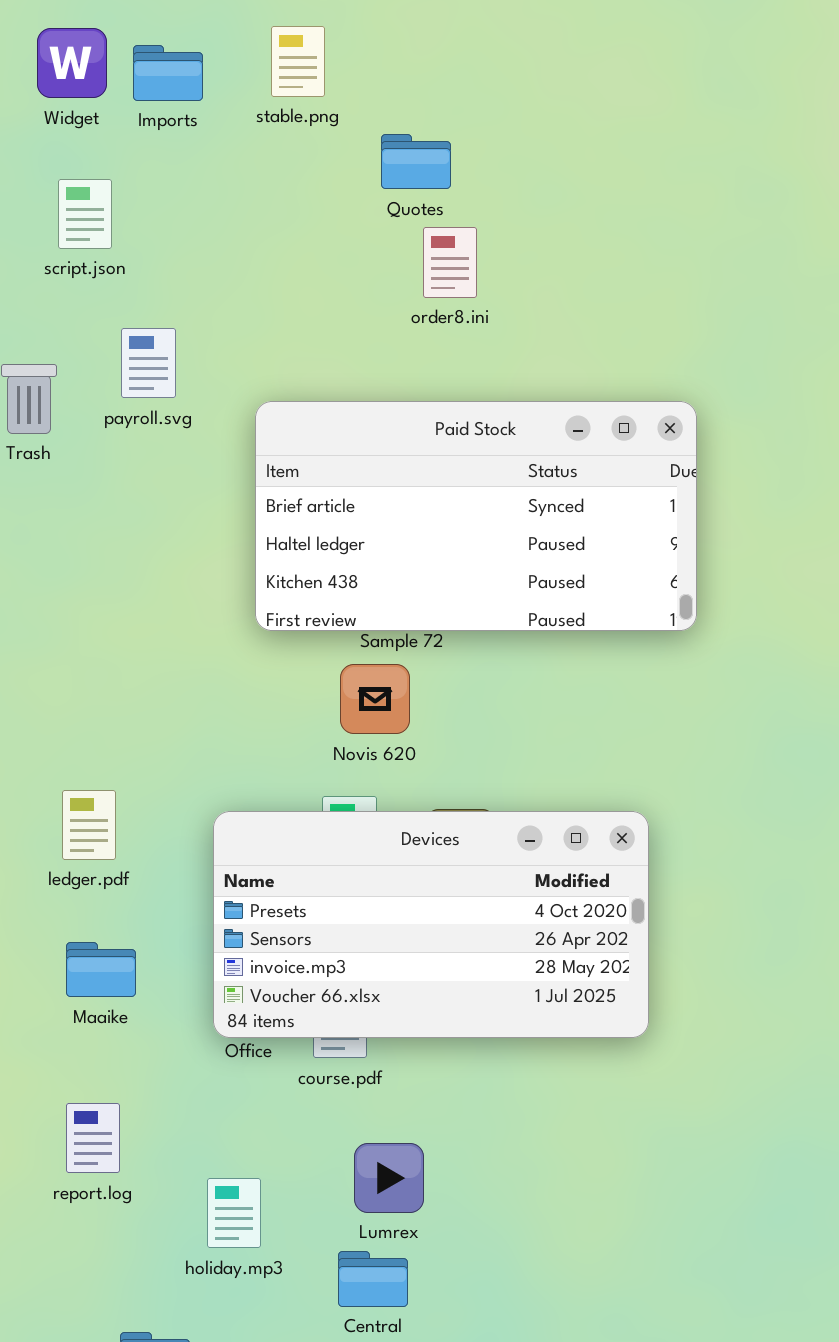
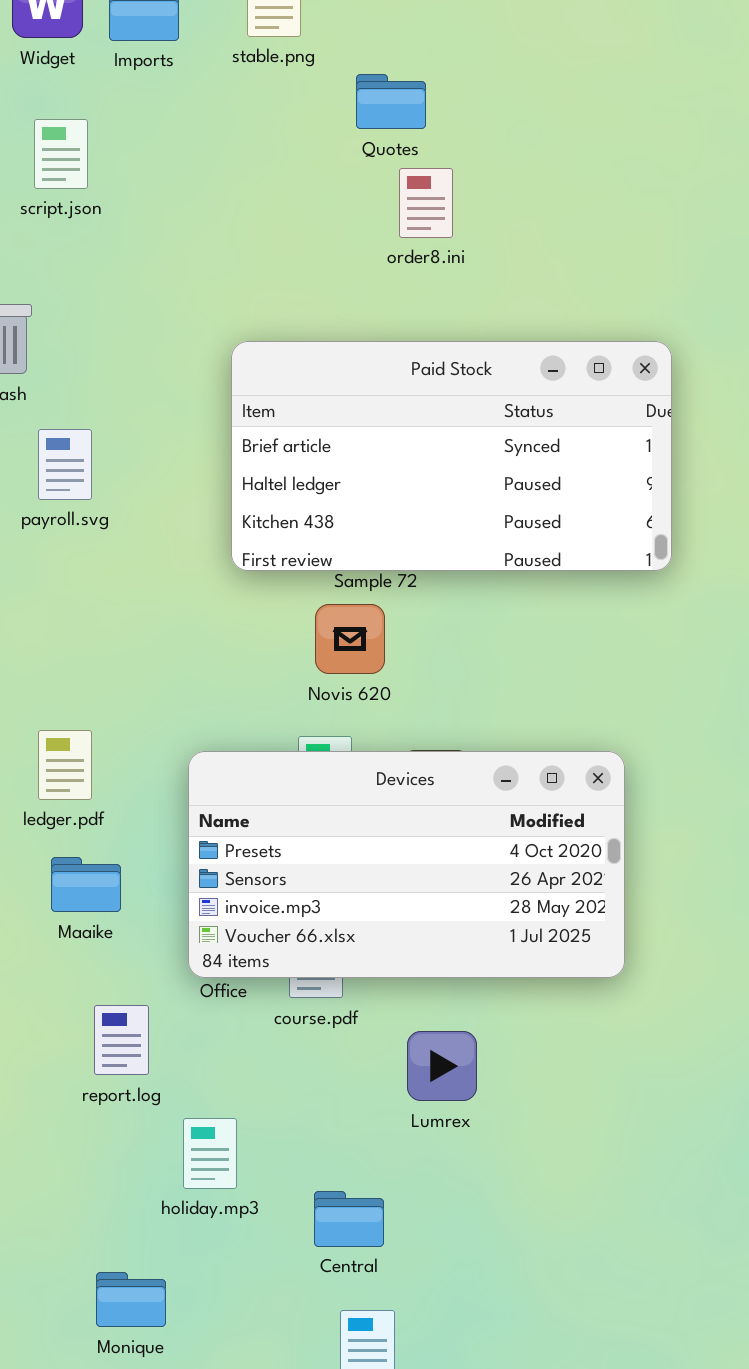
payroll.svg: [121,328,176,398] -> [38,429,92,500], moved
Maaike: [66,942,136,997] -> [51,857,121,912], moved
report.log: [66,1103,120,1173] -> [94,1005,149,1075], moved
Lumrex: [354,1143,424,1213] -> [407,1031,477,1101], moved

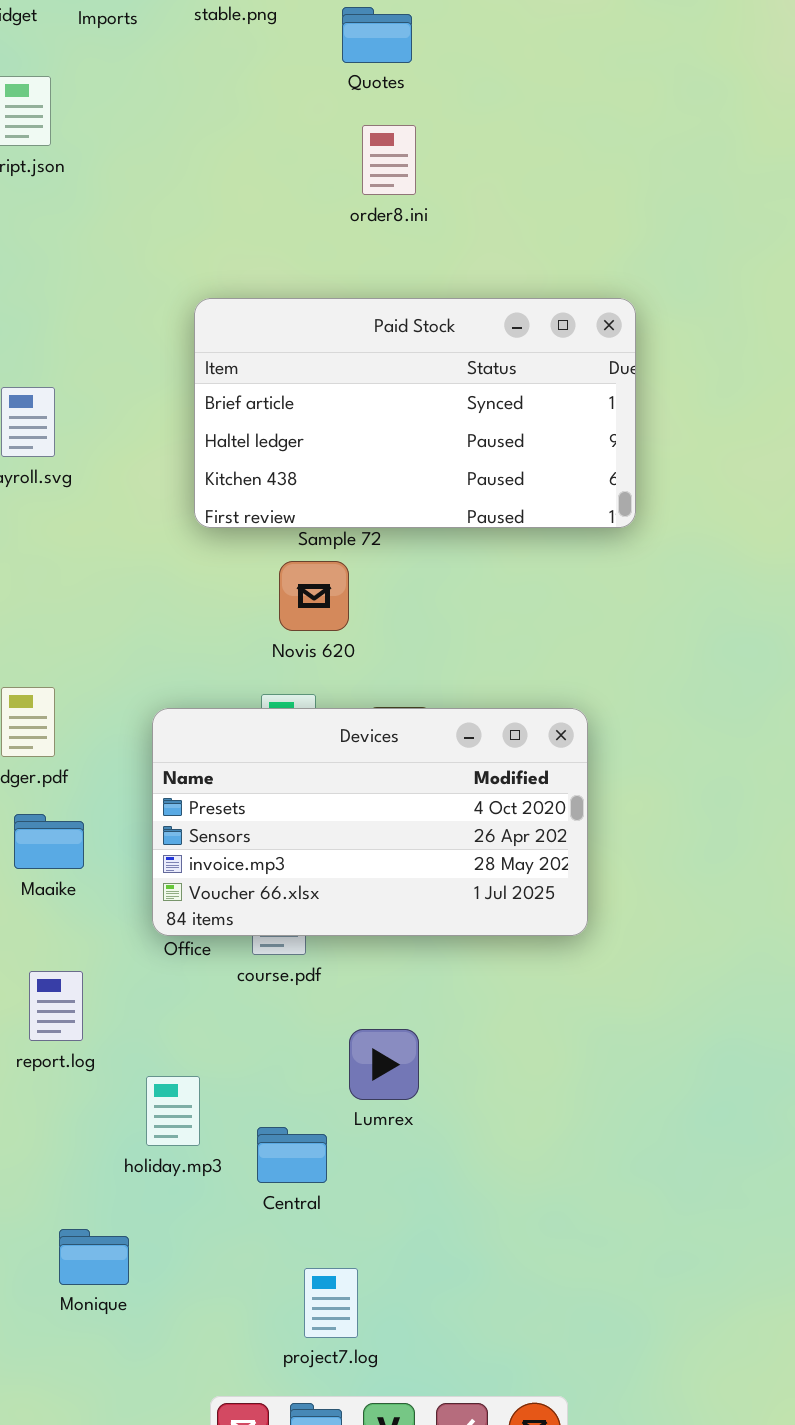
Quotes: [356,74,426,129] -> [342,7,412,63], moved
report.log: [94,1005,149,1075] -> [29,971,83,1041], moved
Lumrex: [407,1031,477,1101] -> [349,1029,419,1100], moved
Central: [314,1191,384,1247] -> [257,1127,327,1183], moved

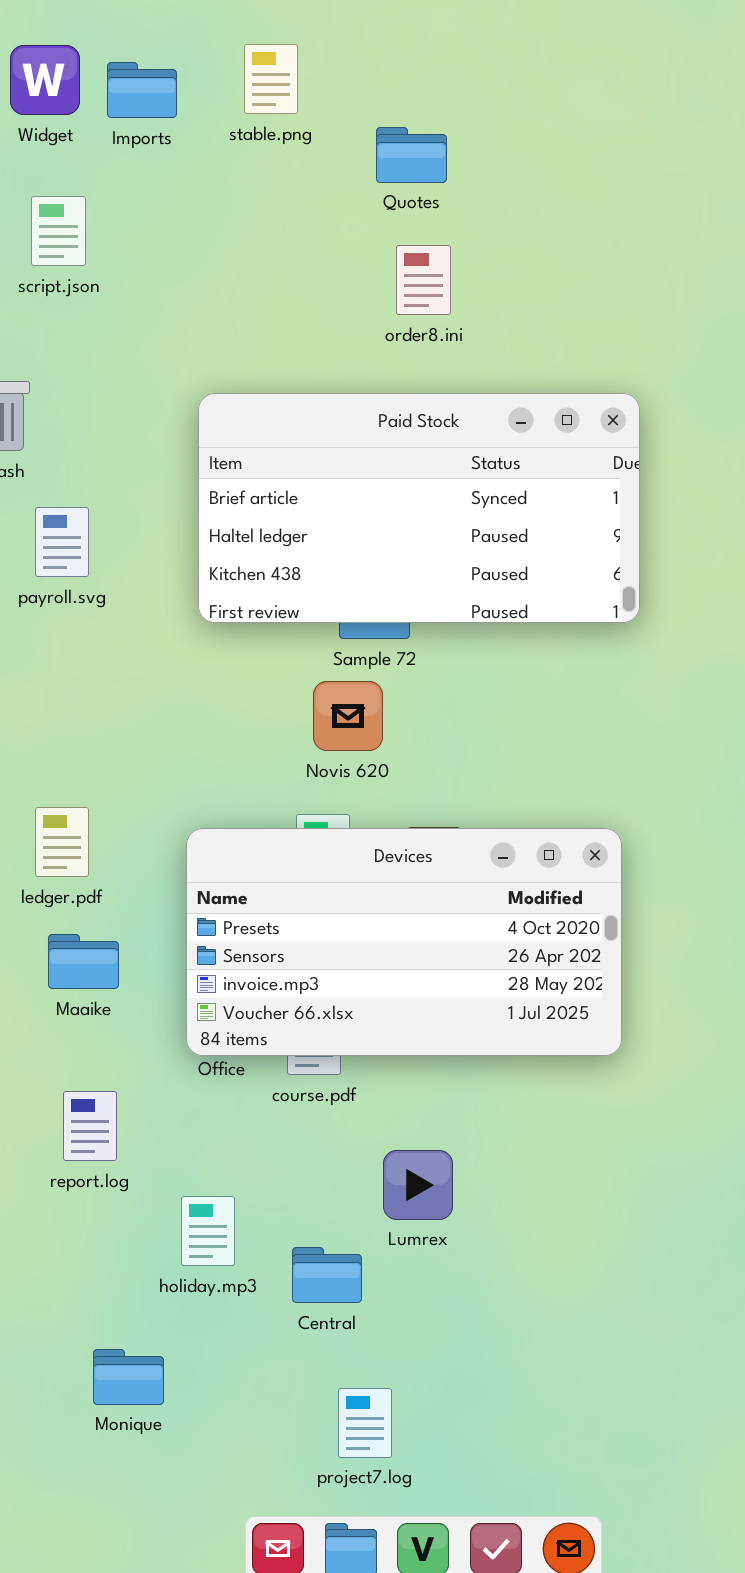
Paid Stock: [194,298,636,528] -> [198,393,640,623], moved

